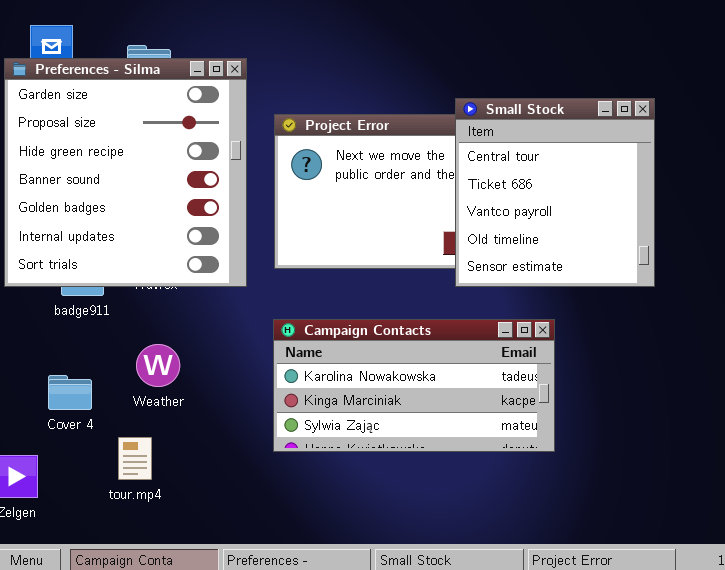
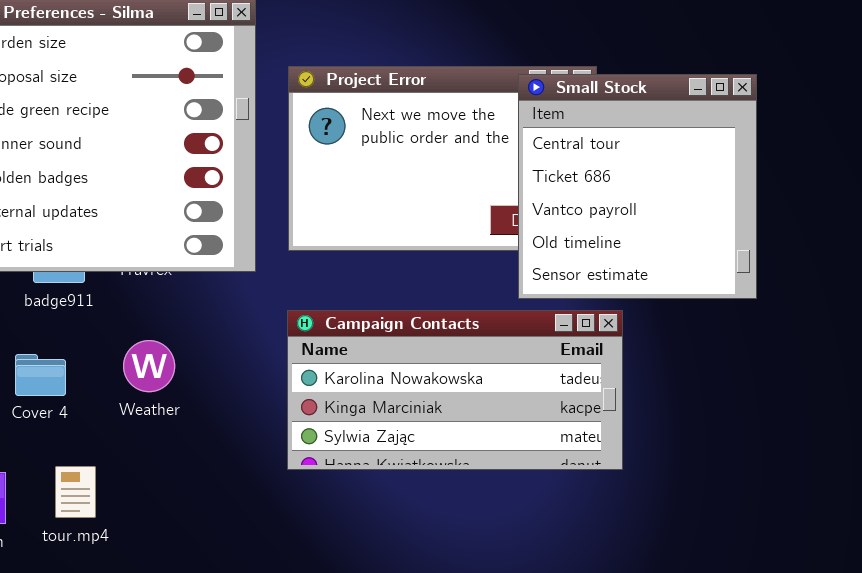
Small Stock: [455,98,655,287] -> [518,74,757,299], moved
Cover 4: [48,375,92,410] -> [15,354,66,396], moved
tour.mp4: [118,437,152,480] -> [55,466,96,518], moved

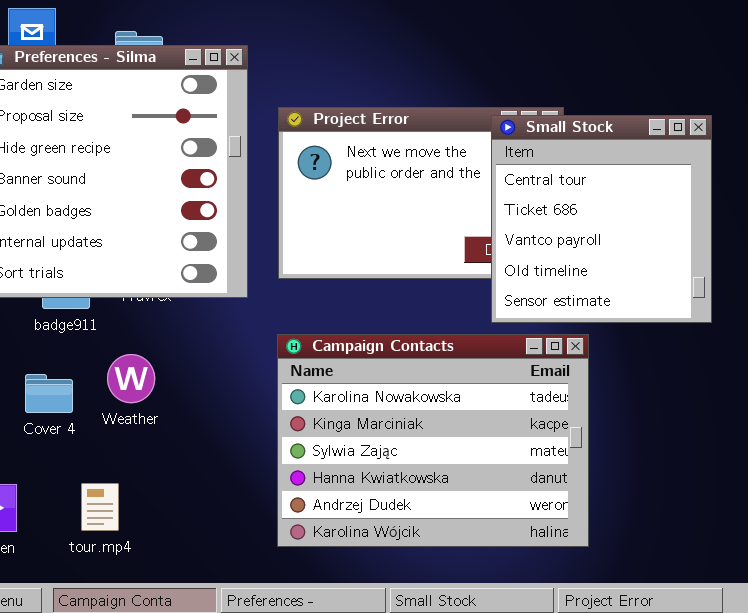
Campaign Contacts: [287,310,623,470] -> [277,334,589,547], resized
Weather: [123,340,175,392] -> [107,354,155,403], moved
tour.mp4: [55,466,96,518] -> [81,483,119,531], moved

